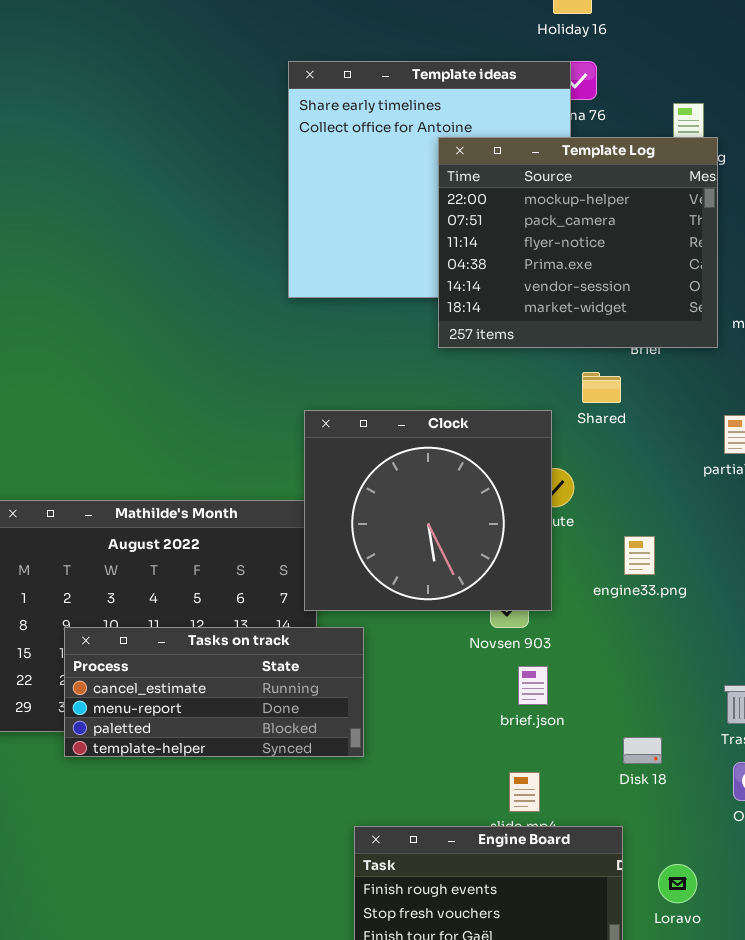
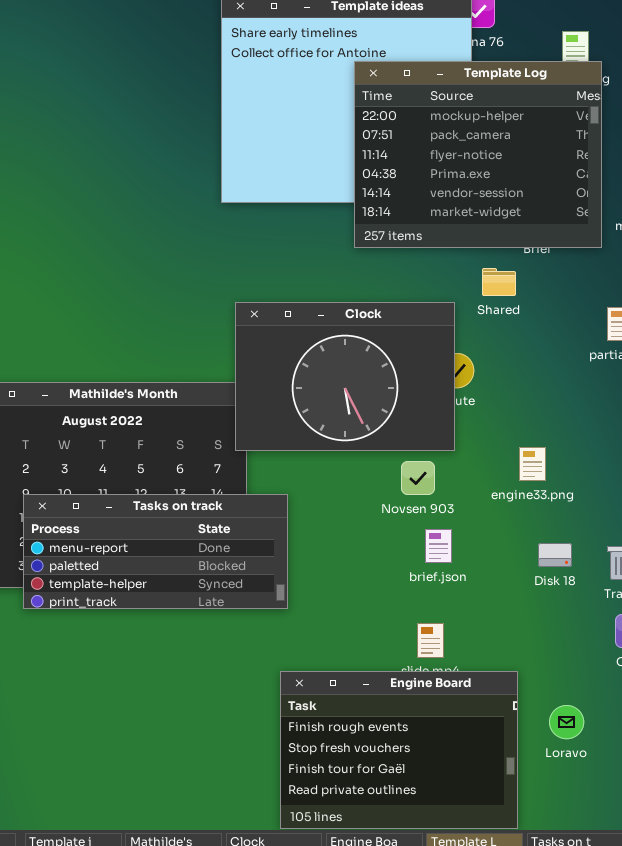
Clock: [304,410,552,611] -> [235,302,455,451], resized
engine33.png: [624,536,655,575] -> [519,447,546,481], moved
Tasks on track: [64,627,364,757] -> [23,494,288,609], scrolled down 1 row
Disk 18: [623,737,662,764] -> [538,543,572,567], moved

